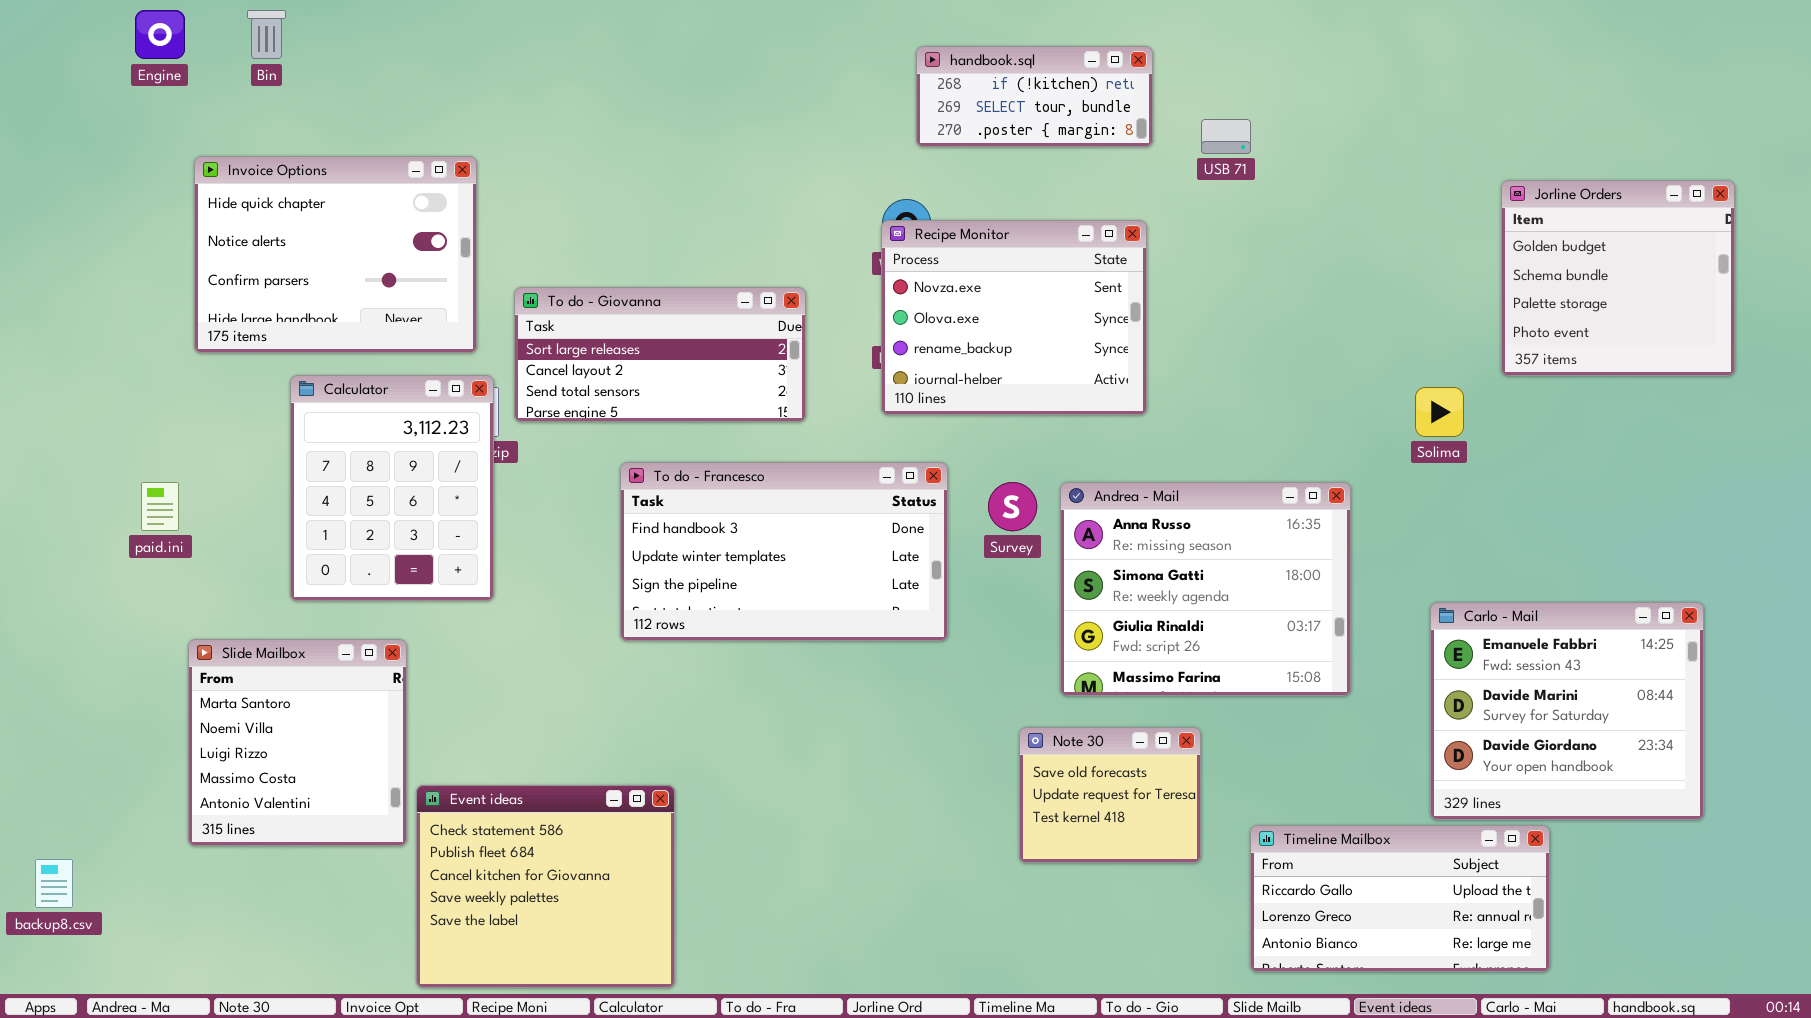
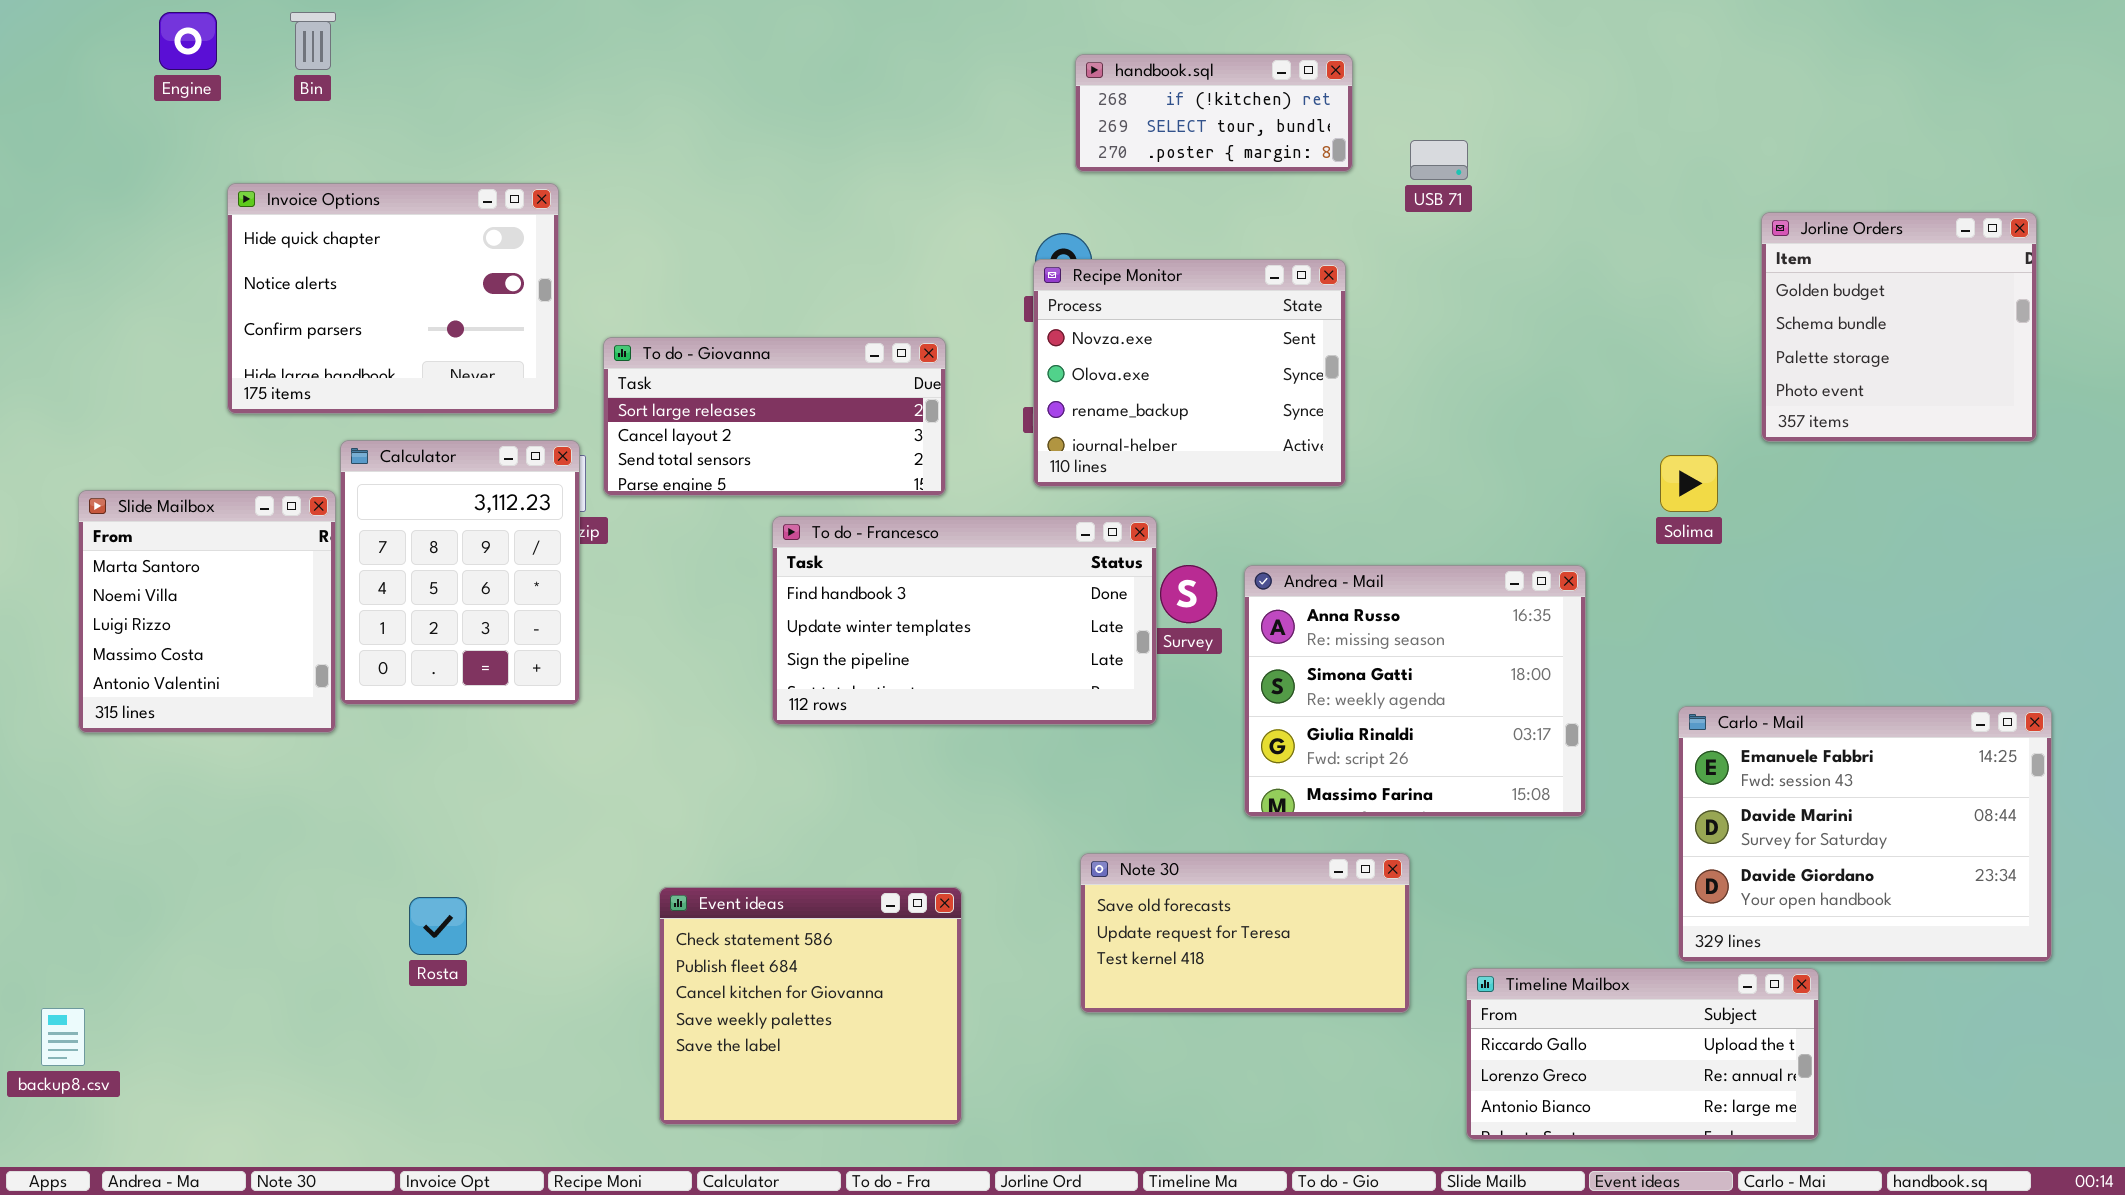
To do - Francesco: [620,462,948,641] -> [772,516,1157,725], moved
Carlo - Mail: [1430,602,1704,820] -> [1678,706,2052,962], resized
Slide Mailbox: [188,639,407,846] -> [78,490,336,733], moved
Note 30: [1019,727,1201,863] -> [1080,853,1410,1013], resized
Event ideas: [416,785,675,988] -> [659,887,962,1125], moved

